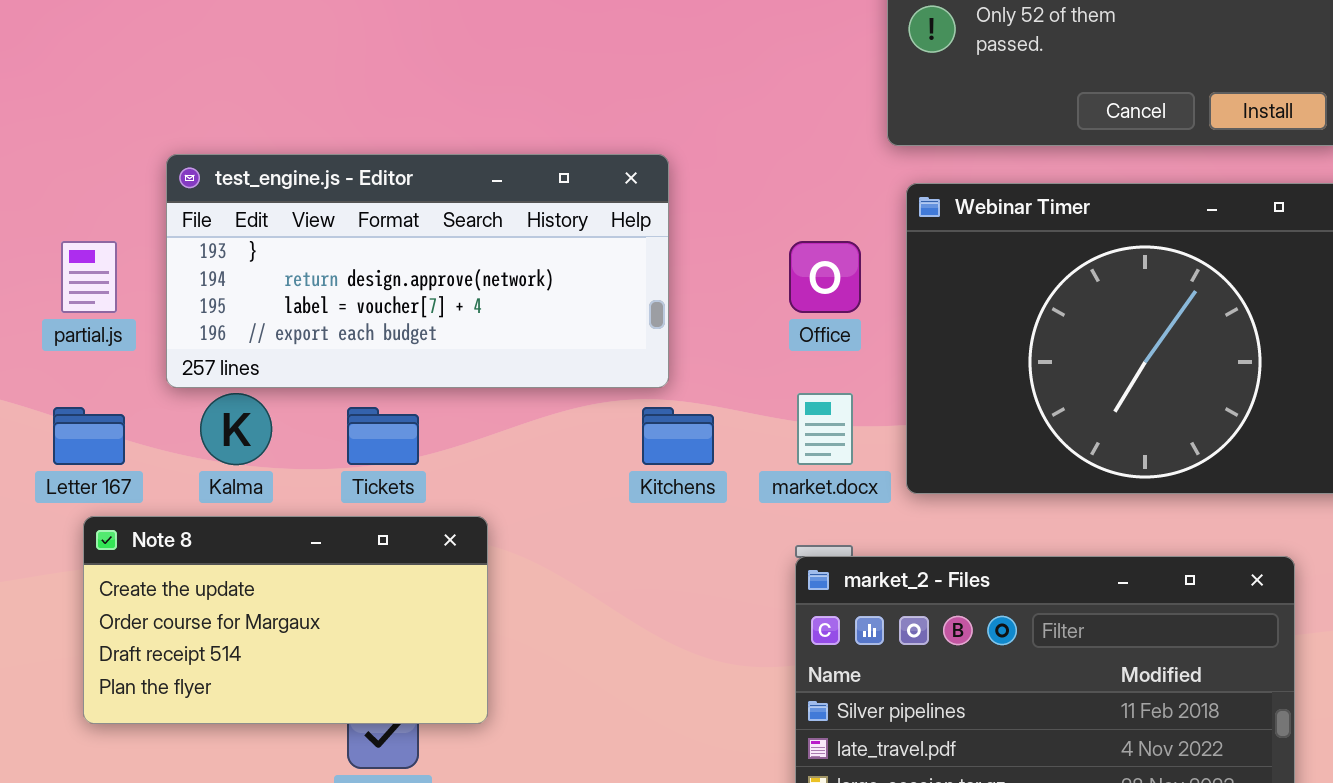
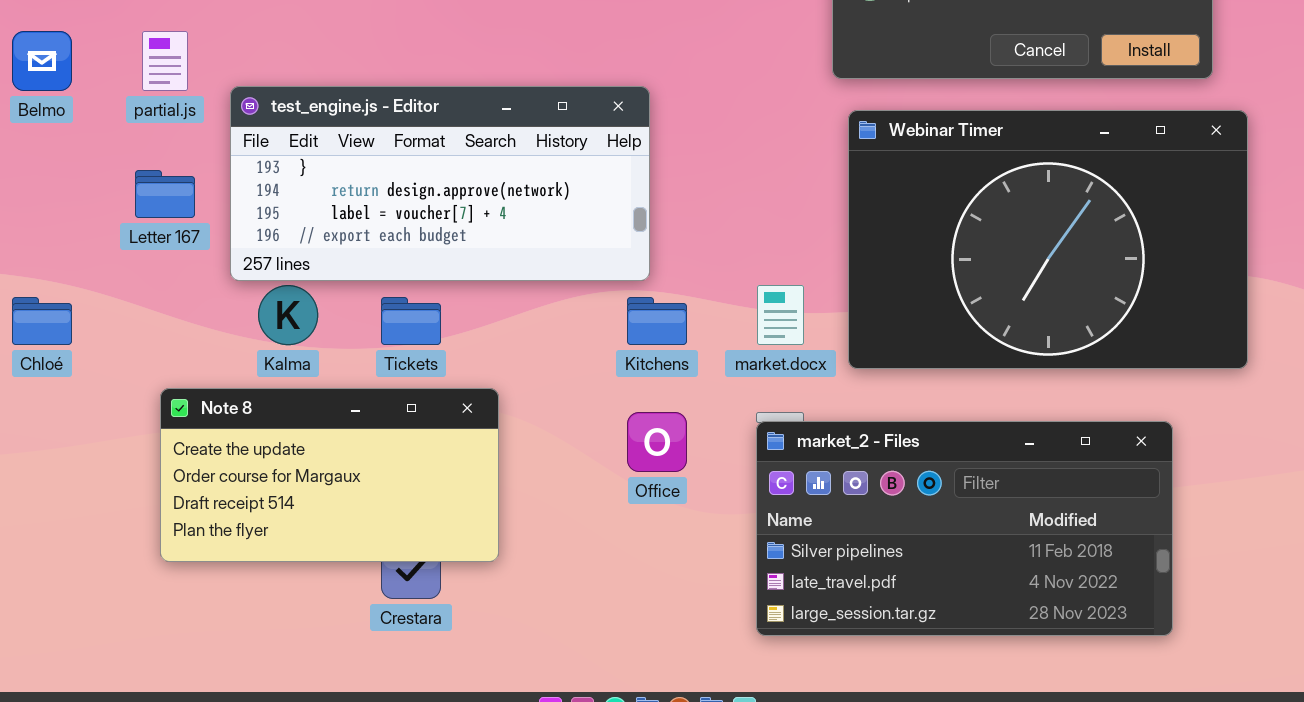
partial.js: [61,241,117,313] -> [142,31,188,91], moved
Office: [789,241,861,313] -> [627,412,687,472], moved
Letter 167: [53,407,125,465] -> [135,170,195,218], moved

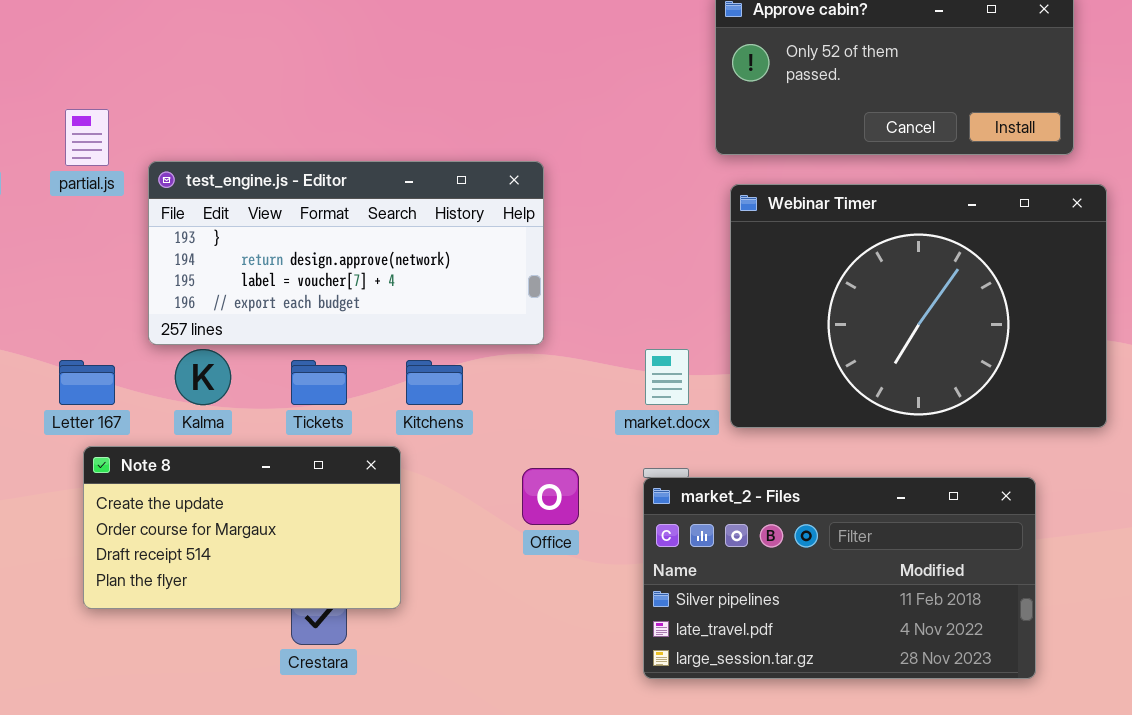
Letter 167: [135,170,195,218] -> [59,360,115,405], moved
Kitchens: [627,297,687,345] -> [406,360,463,405], moved

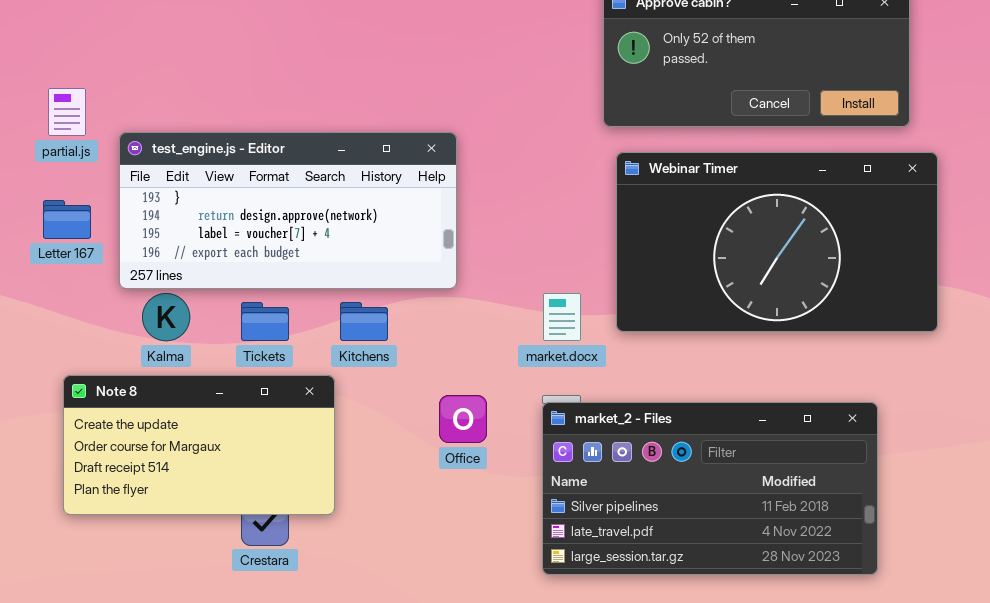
Webinar Timer: [730,184,1107,428] -> [616,152,938,332], resized
Letter 167: [59,360,115,405] -> [43,200,91,239], moved

